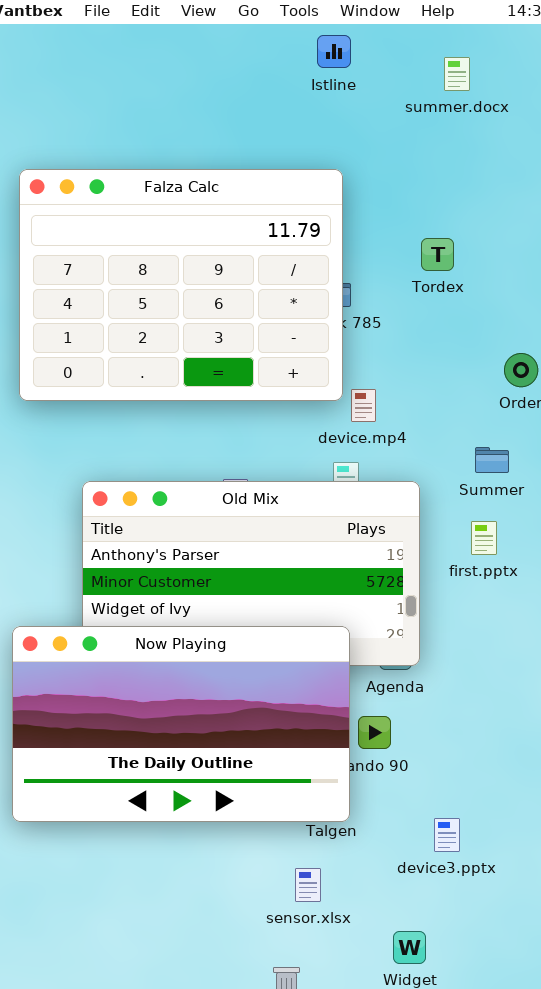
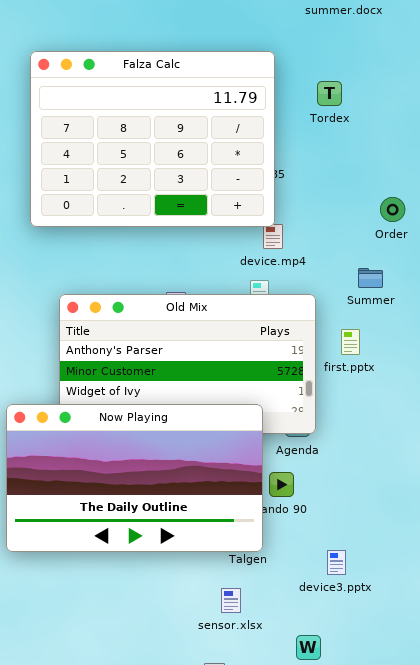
Falza Calc: [19,169,343,401] -> [30,51,275,227], moved
Tordex: [421,238,454,271] -> [317,81,342,106], moved
first.pptx: [471,521,497,555] -> [341,329,360,355], moved

